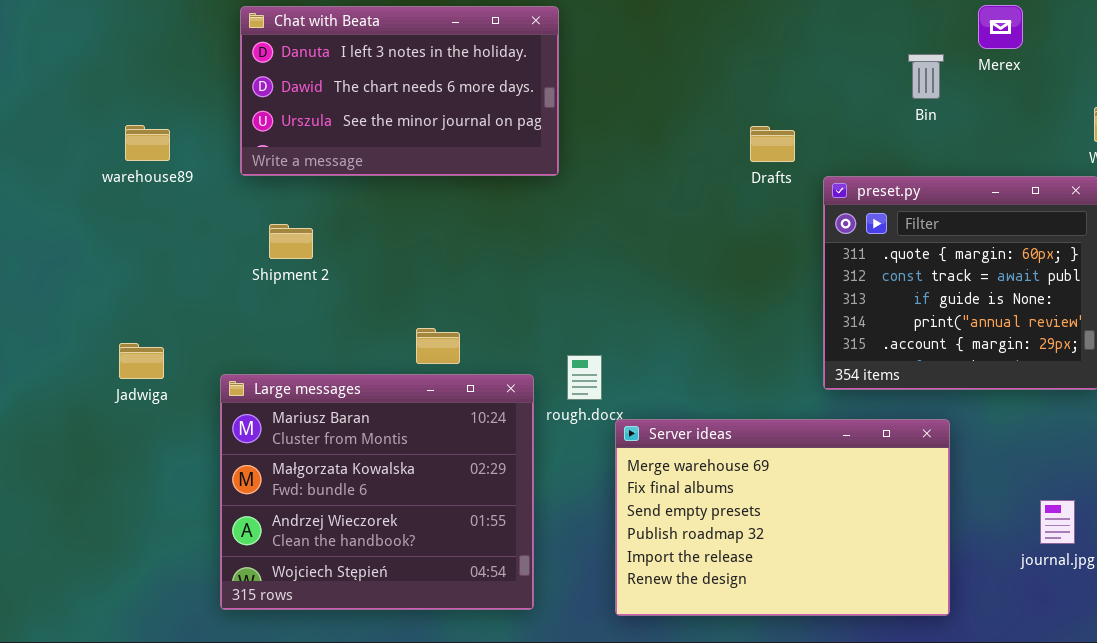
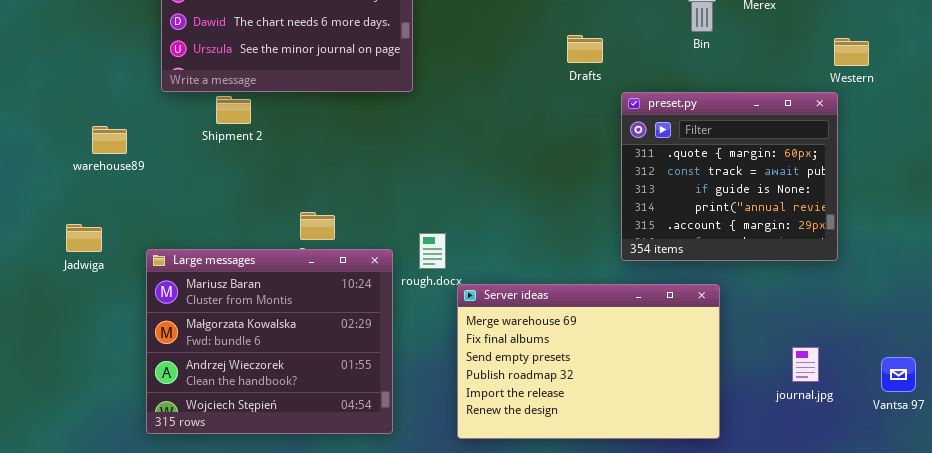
warehouse89: [125,125,170,161] -> [92,126,127,154], moved
Drafts: [750,126,795,162] -> [567,35,603,63], moved
Shipment 2: [269,224,313,259] -> [216,96,251,124], moved

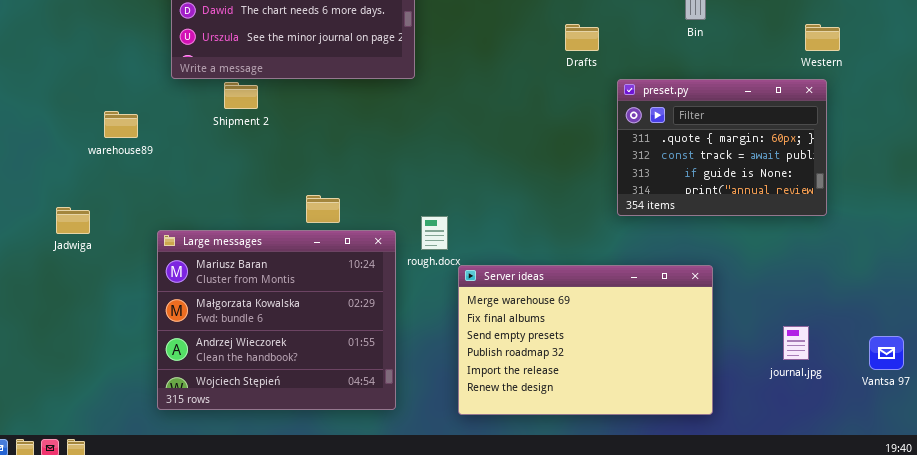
Western: [834,38,869,66] -> [805,24,840,51], moved
preset.py: [621,92,838,261] -> [617,79,827,216], resized
Jadwiga: [66,224,102,252] -> [56,207,90,234], moved

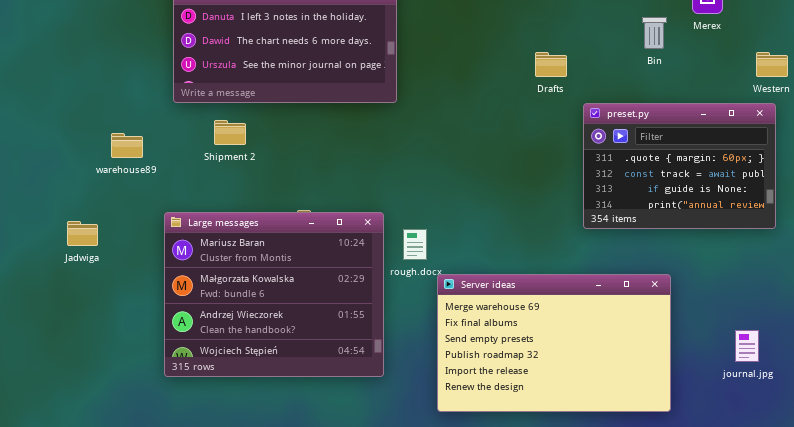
Shipment 2: [224,82,258,109] -> [214,120,246,145], moved
Large messages: [157,230,396,410] -> [164,212,384,377], moved

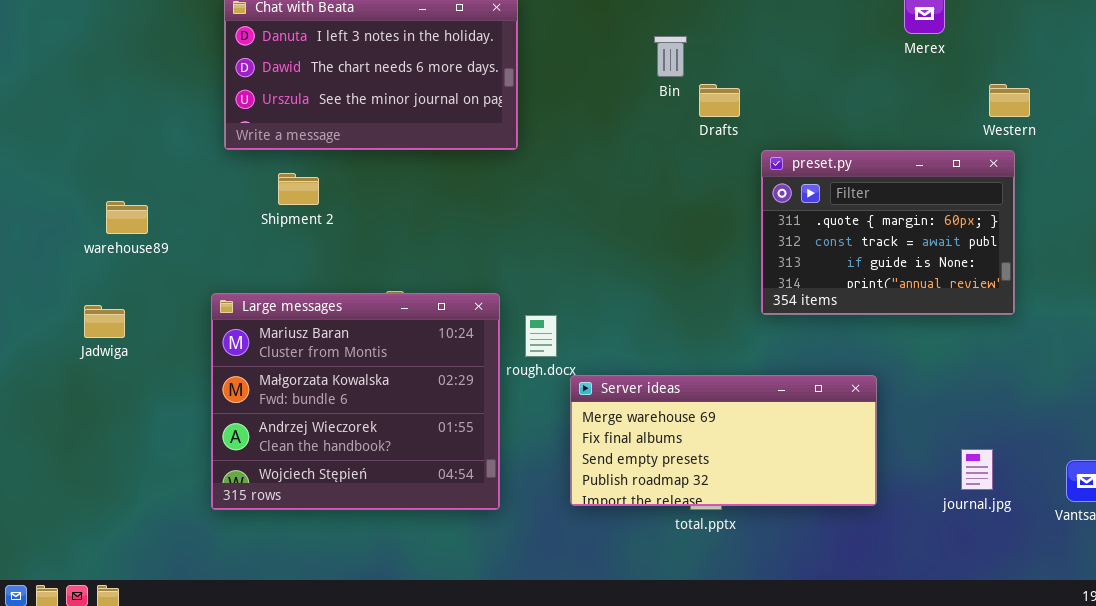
Bin: [642,17,667,49] -> [654,36,687,77], moved
warehouse89: [111,133,143,158] -> [106,201,148,234], moved
Server ideas: [437,274,671,412] -> [570,375,877,506], resized

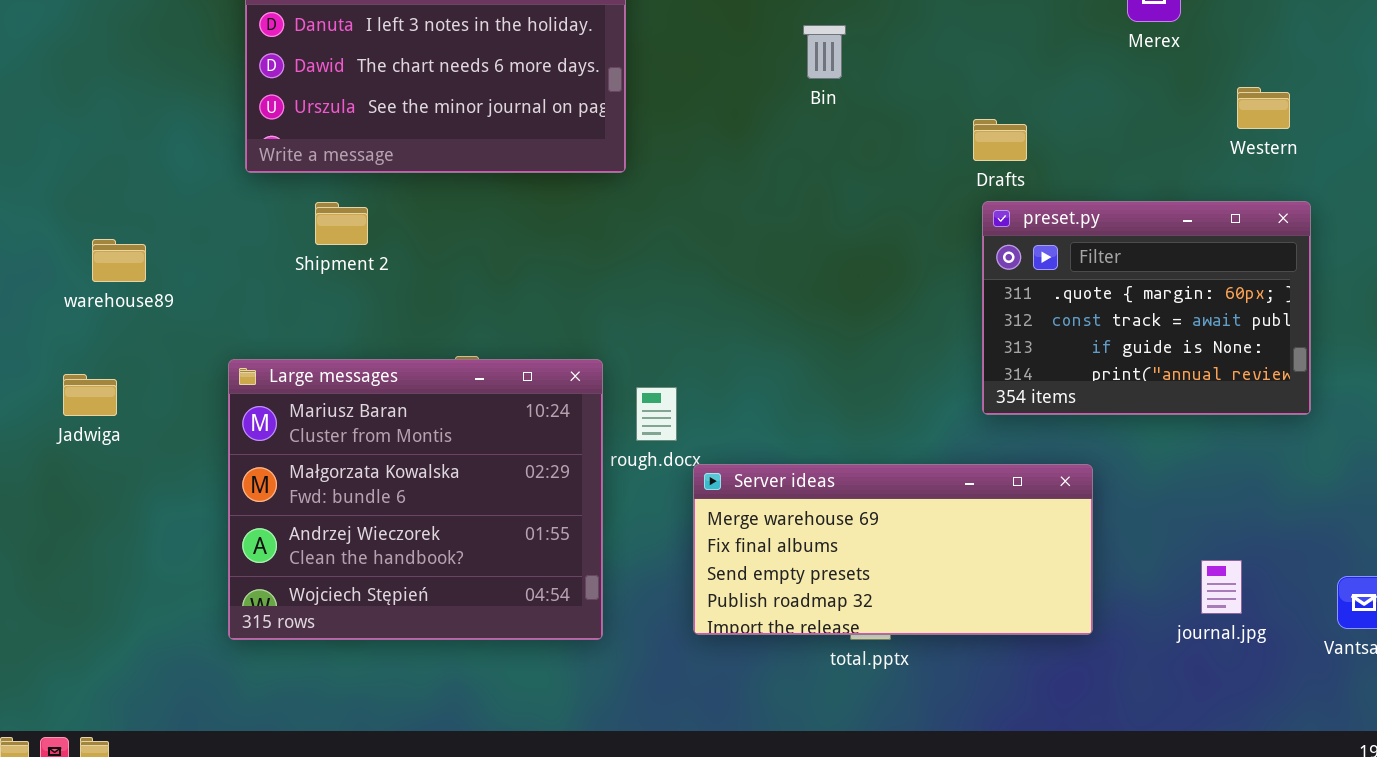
Drafts: [699,84,740,117] -> [973,119,1027,161], moved
preset.py: [761,150,1015,315] -> [982,201,1311,415], moved

